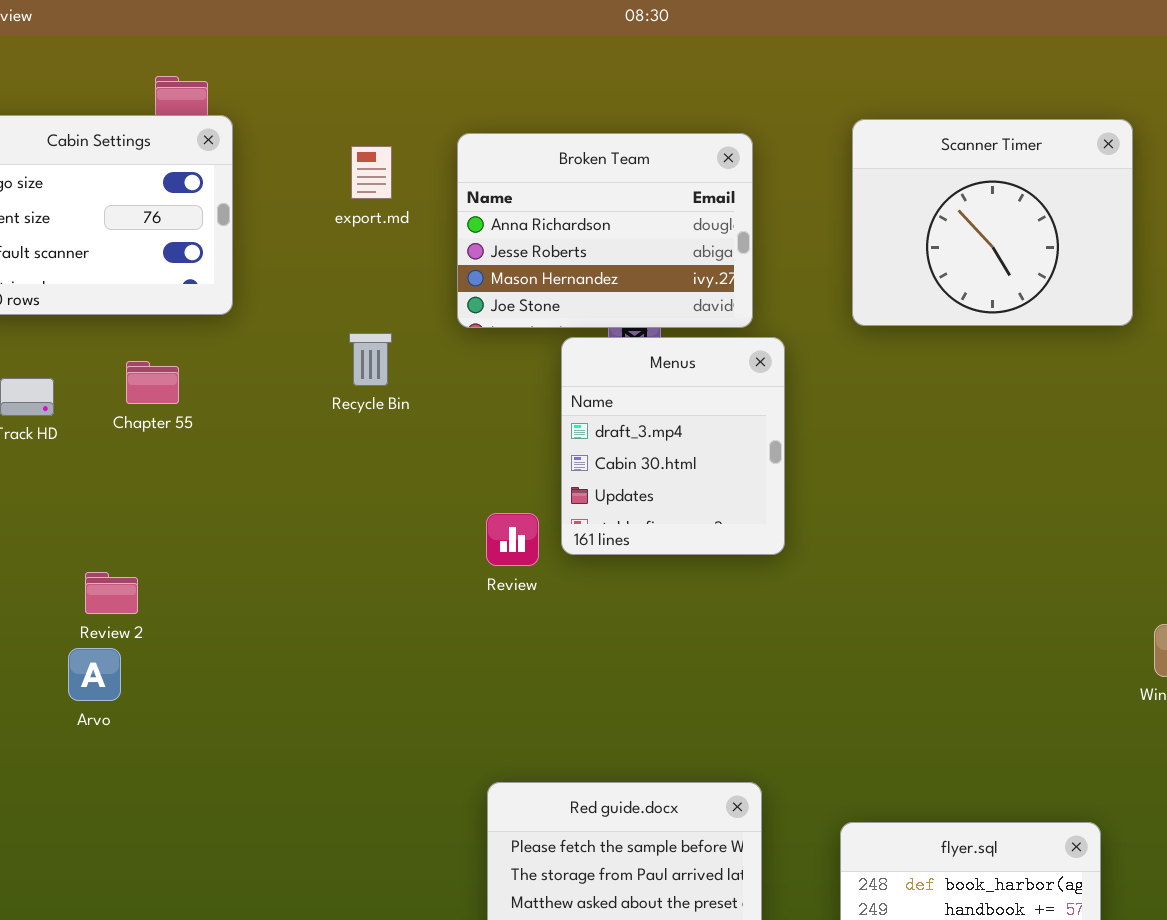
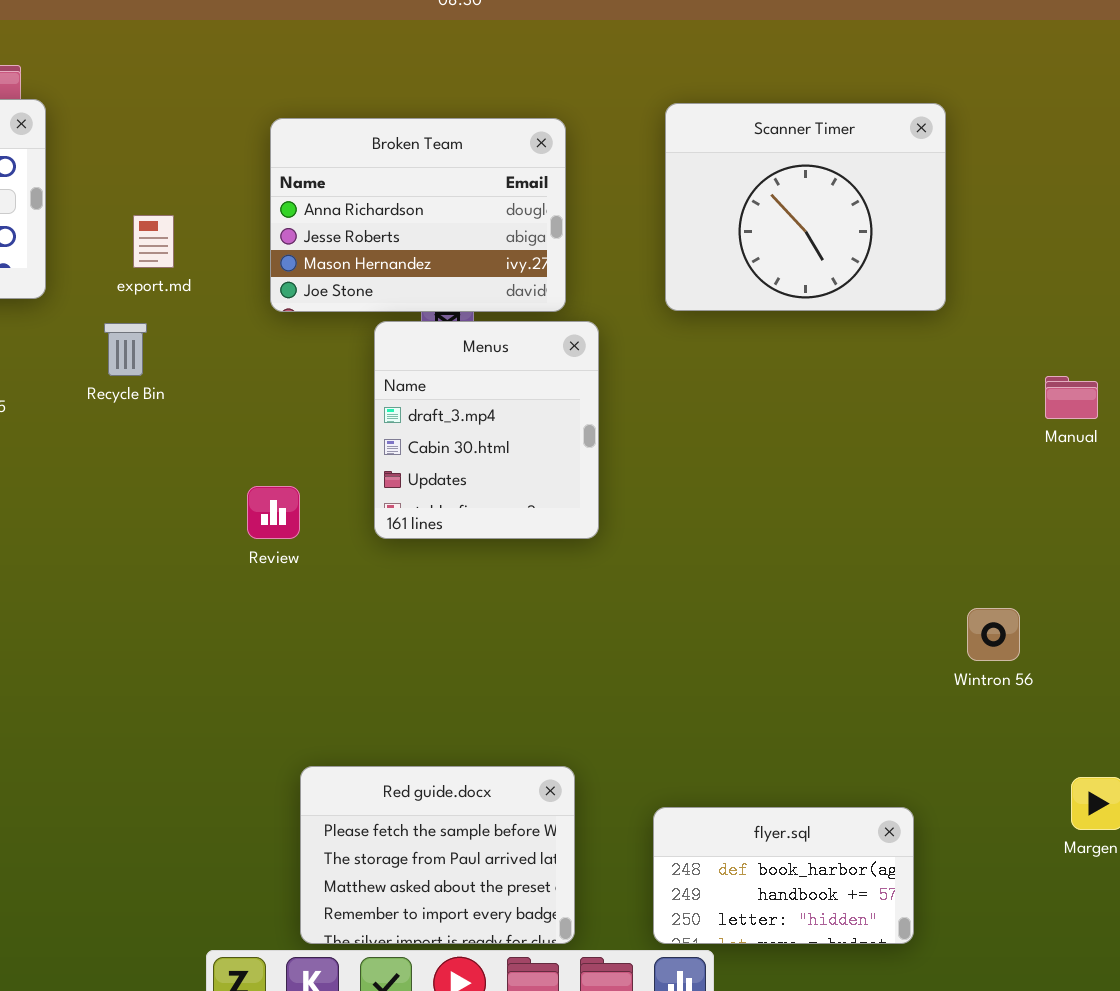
export.md: [351,146,392,199] -> [133,215,174,268], moved
Recycle Bin: [349,333,392,386] -> [104,323,147,376], moved
Review: [486,513,539,566] -> [247,486,300,539], moved

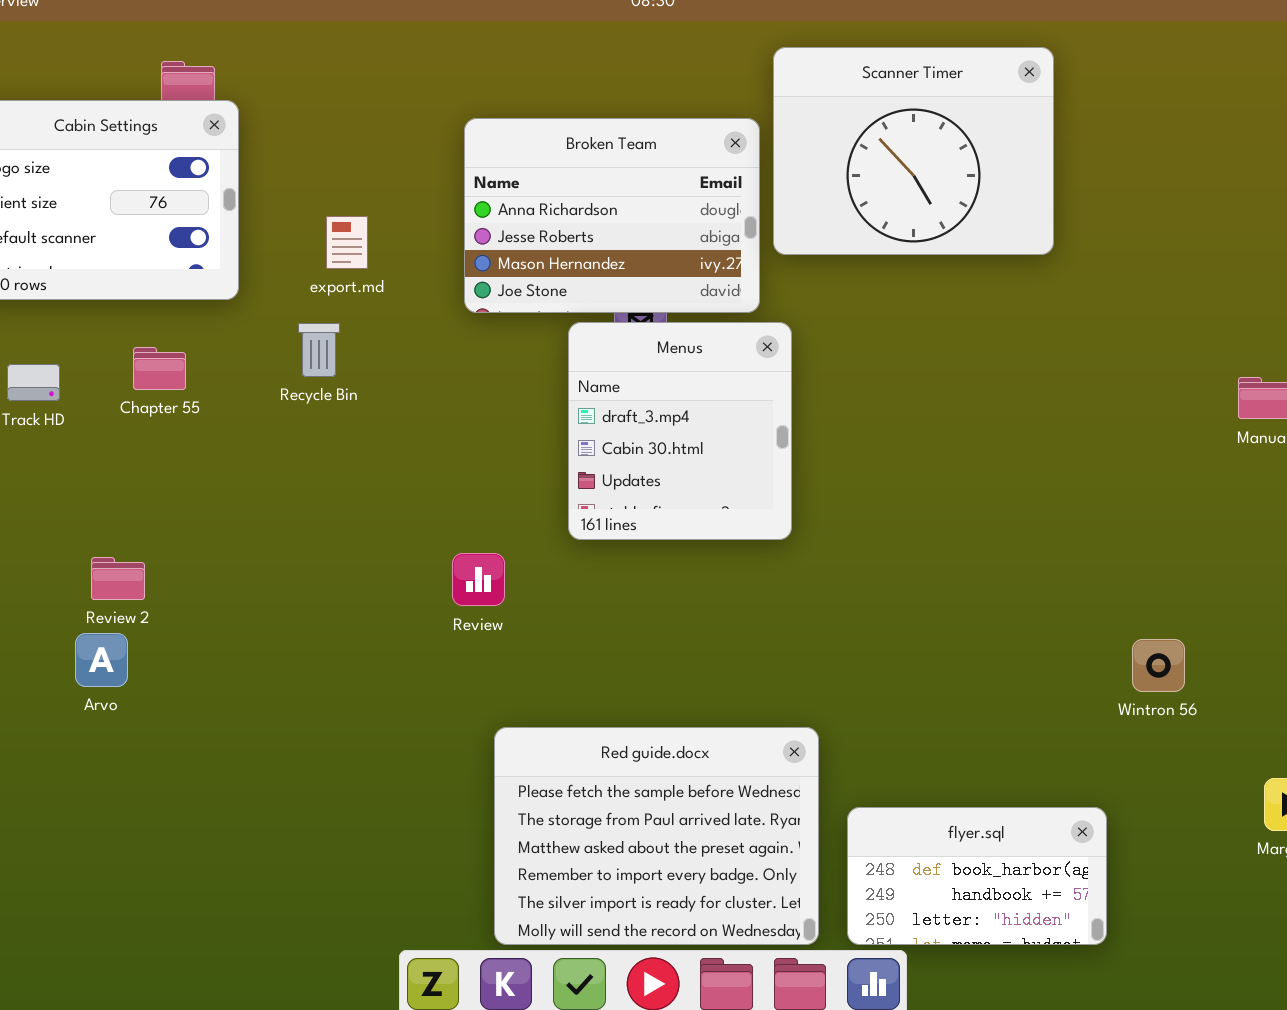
Scanner Timer: [665,103,946,311] -> [773,47,1054,255], moved
Review: [247,486,300,539] -> [452,553,505,606], moved
Wintron 56: [967,608,1020,661] -> [1132,639,1185,692], moved
Red guide.docx: [300,766,575,944] -> [494,727,819,945], resized

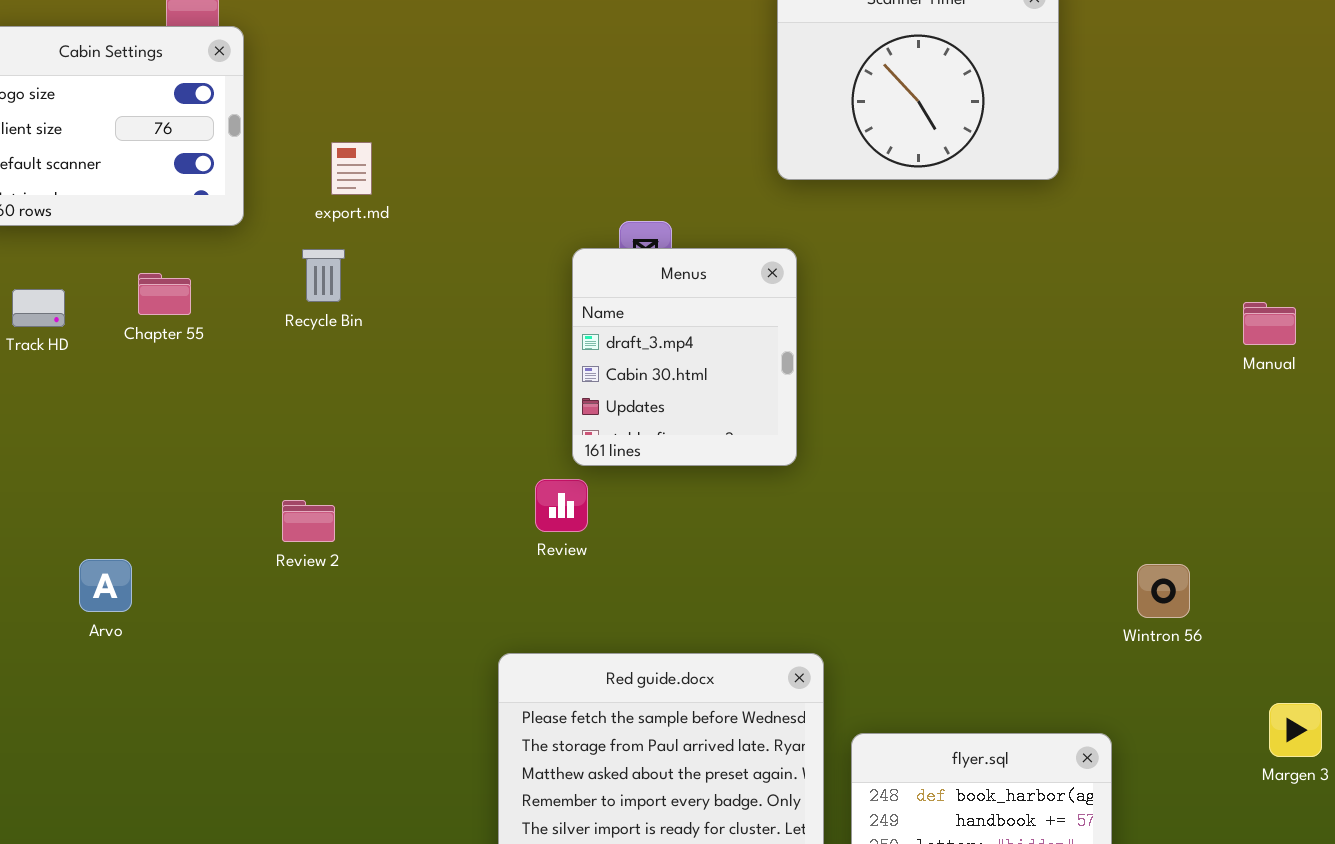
Broken Team: [464,118,760,313] -> none, closed
Review: [452,553,505,606] -> [535,479,588,532], moved
Review 2: [91,557,145,600] -> [282,500,335,542], moved

